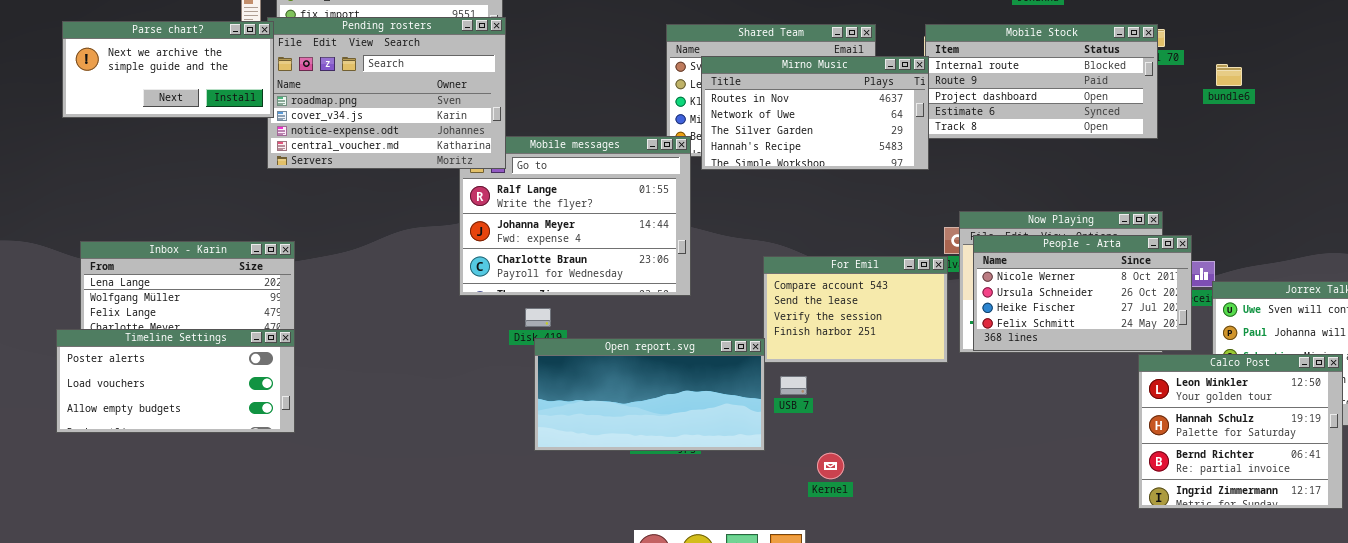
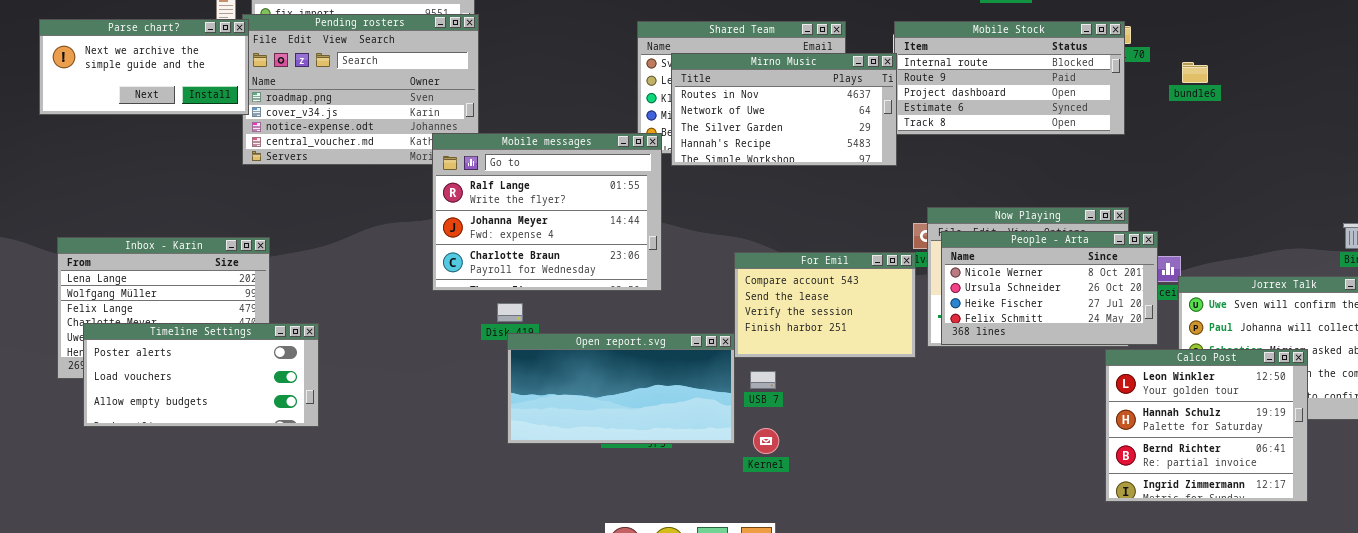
Mobile messages: [459,136,691,296] -> [432,133,662,291], raised
Timeline Settings: [56,329,295,433] -> [83,323,319,427], moved
Kernel: [817,453,844,479] -> [753,428,779,454], moved

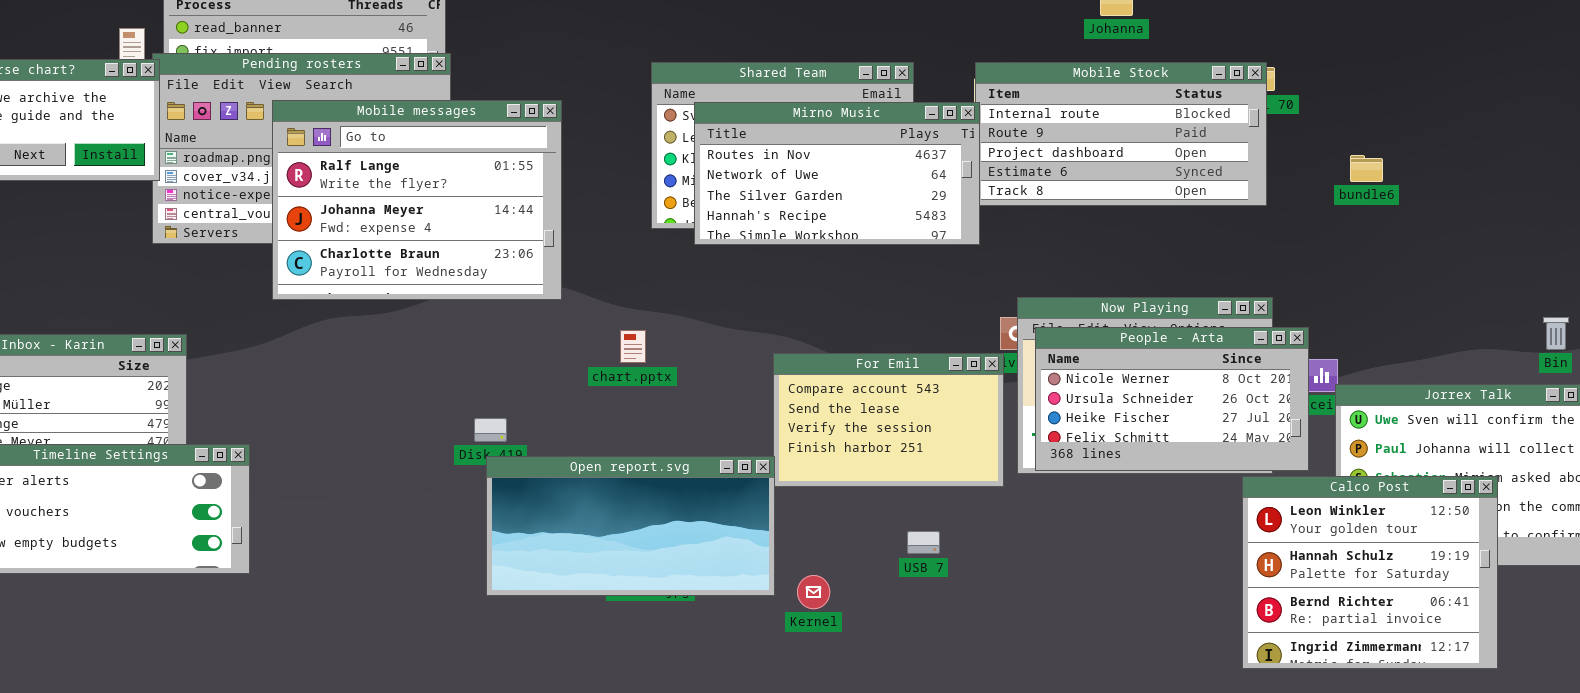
bundle6: [1182,62,1208,83] -> [1350,155,1383,182], moved
Mobile messages: [432,133,662,291] -> [272,100,562,300], moved
USB 7: [750,371,776,389] -> [907,531,940,554], moved

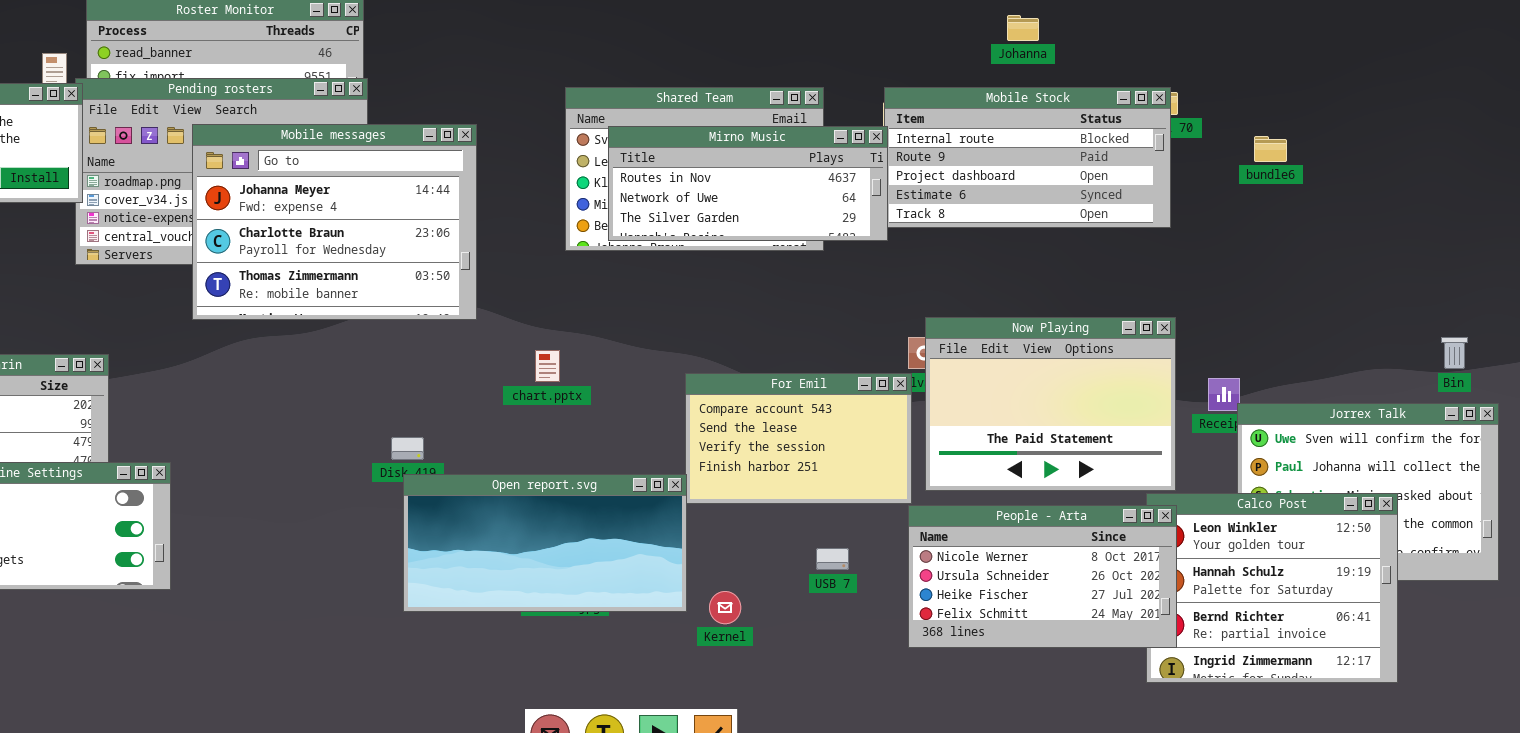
Mobile messages: [272,100,562,300] -> [192,124,477,320], scrolled down 1 row
Mirno Music: [694,102,980,245] -> [608,126,888,241], resized
bundle6: [1350,155,1383,182] -> [1254,136,1287,162], moved
People - Arta: [1035,327,1309,471] -> [908,505,1177,648], moved

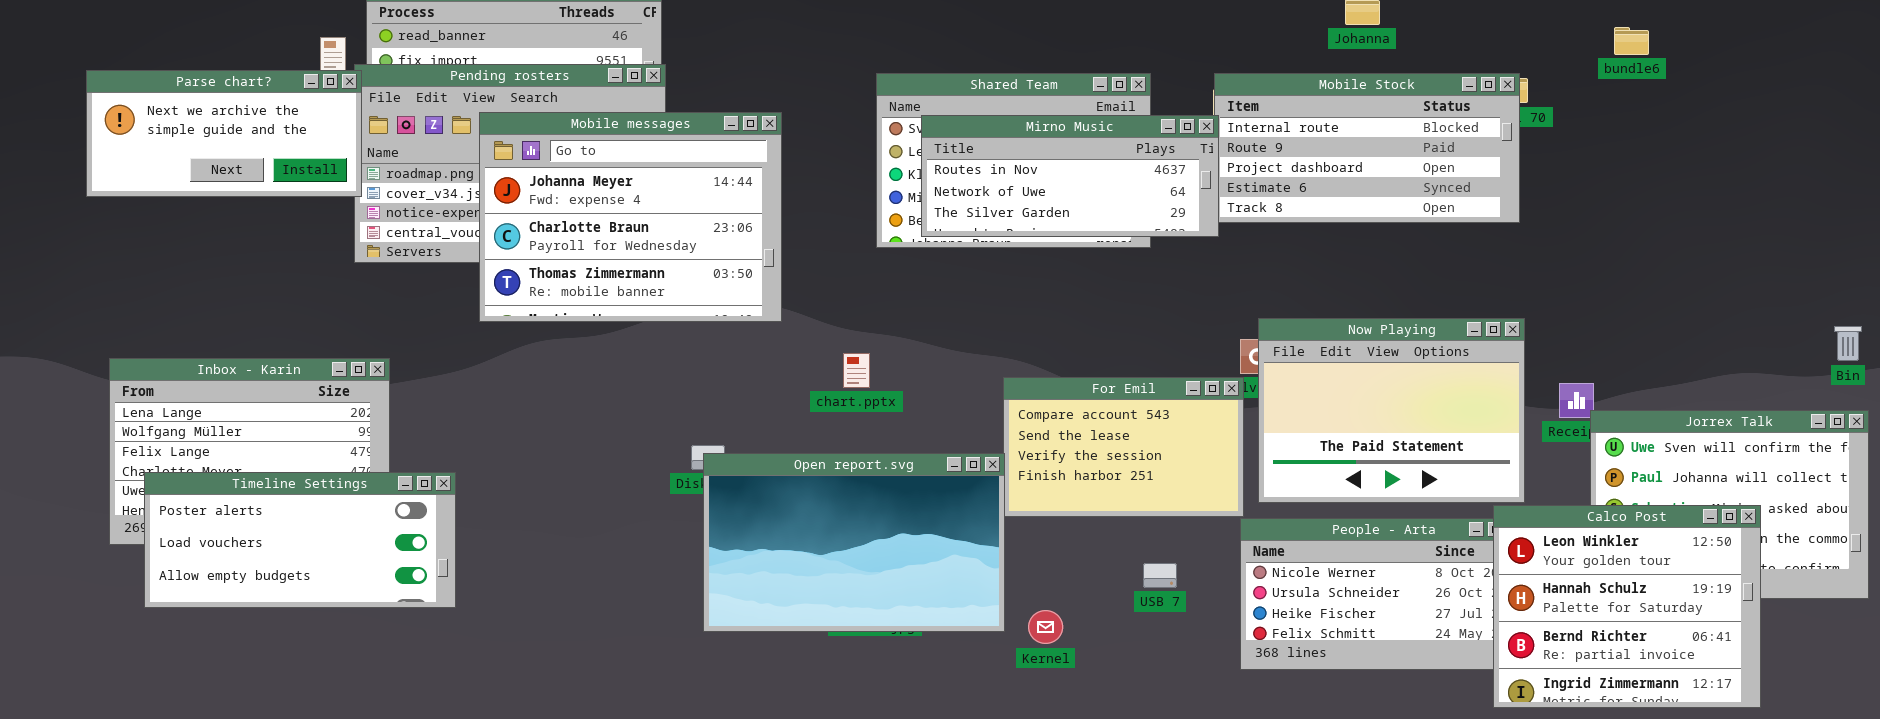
bundle6: [1254,136,1287,162] -> [1614,27,1649,55], moved
Bin: [1441,337,1468,369] -> [1834,326,1862,361], moved
Open report.svg: [403,474,687,612] -> [703,453,1005,632], resized
Calco Post: [1146,493,1398,683] -> [1493,505,1761,708], raised

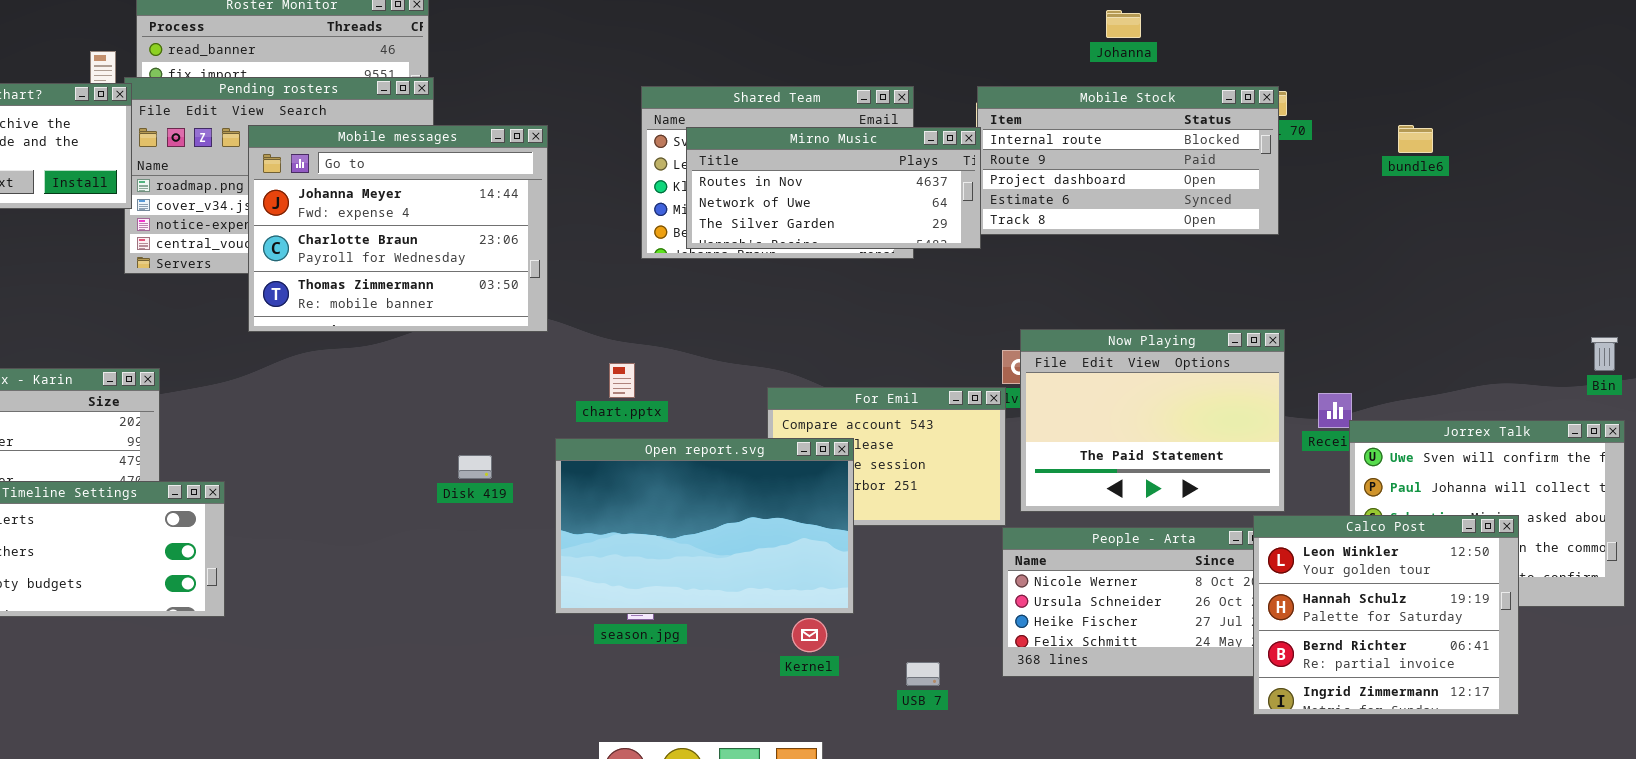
bundle6: [1614,27,1649,55] -> [1398,125,1433,153], moved
Open report.svg: [703,453,1005,632] -> [555,438,854,614], moved
USB 7: [1143,563,1177,588] -> [906,662,940,686], moved

